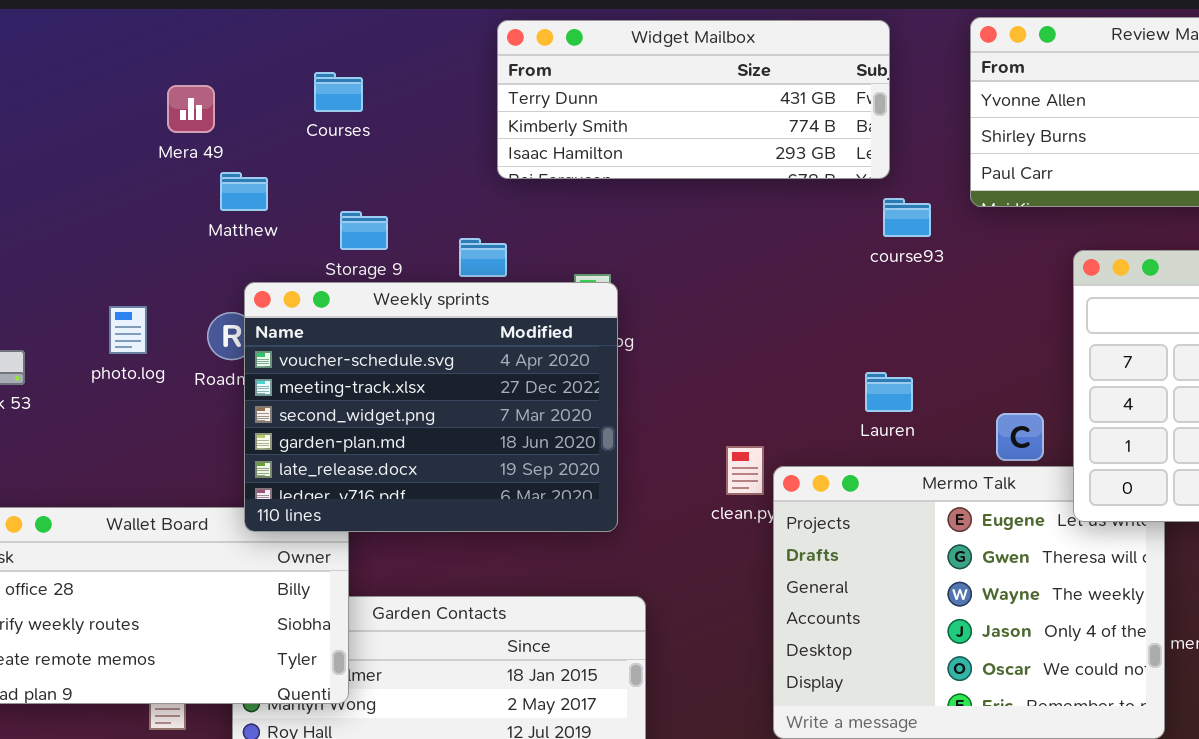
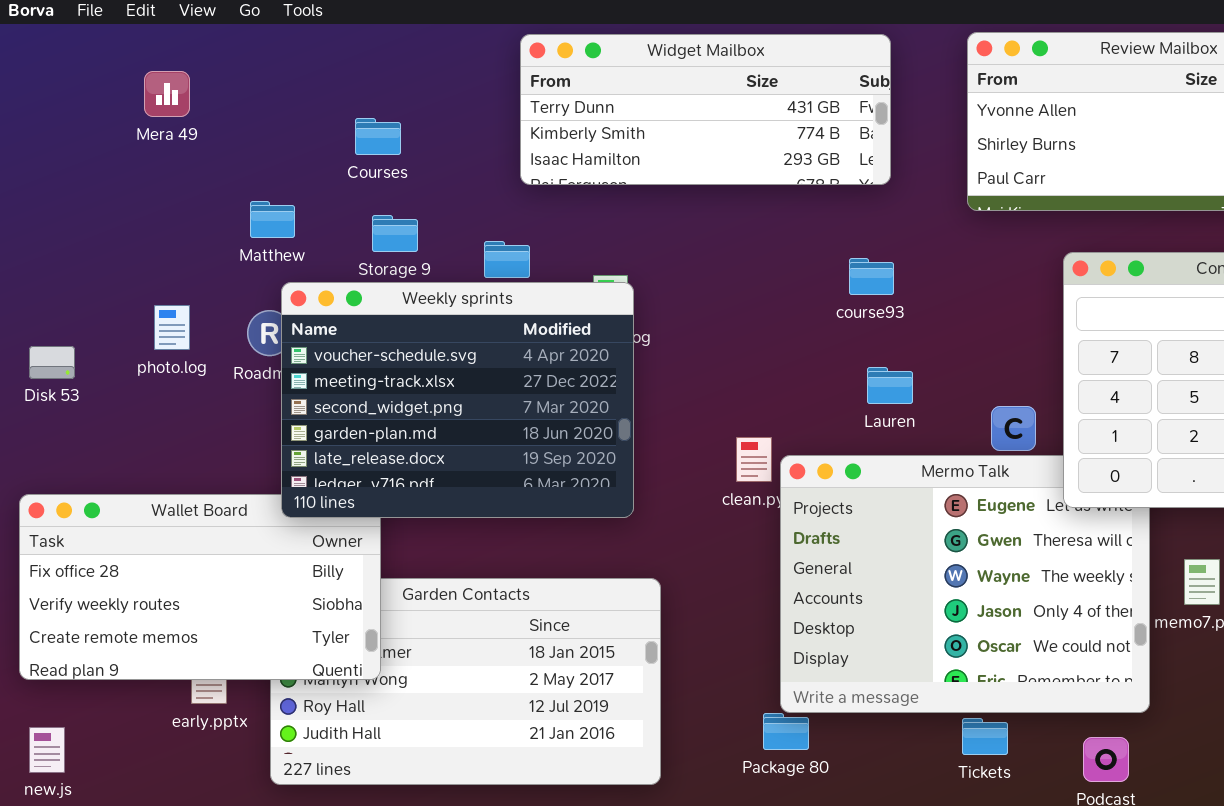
Courses: [314,72,363,112] -> [355,118,401,155], moved
Mera 49: [167,85,215,133] -> [144,71,190,117], moved
Matthew: [220,172,268,211] -> [250,201,295,238], moved
course93: [883,198,931,237] -> [849,258,894,295], moved

